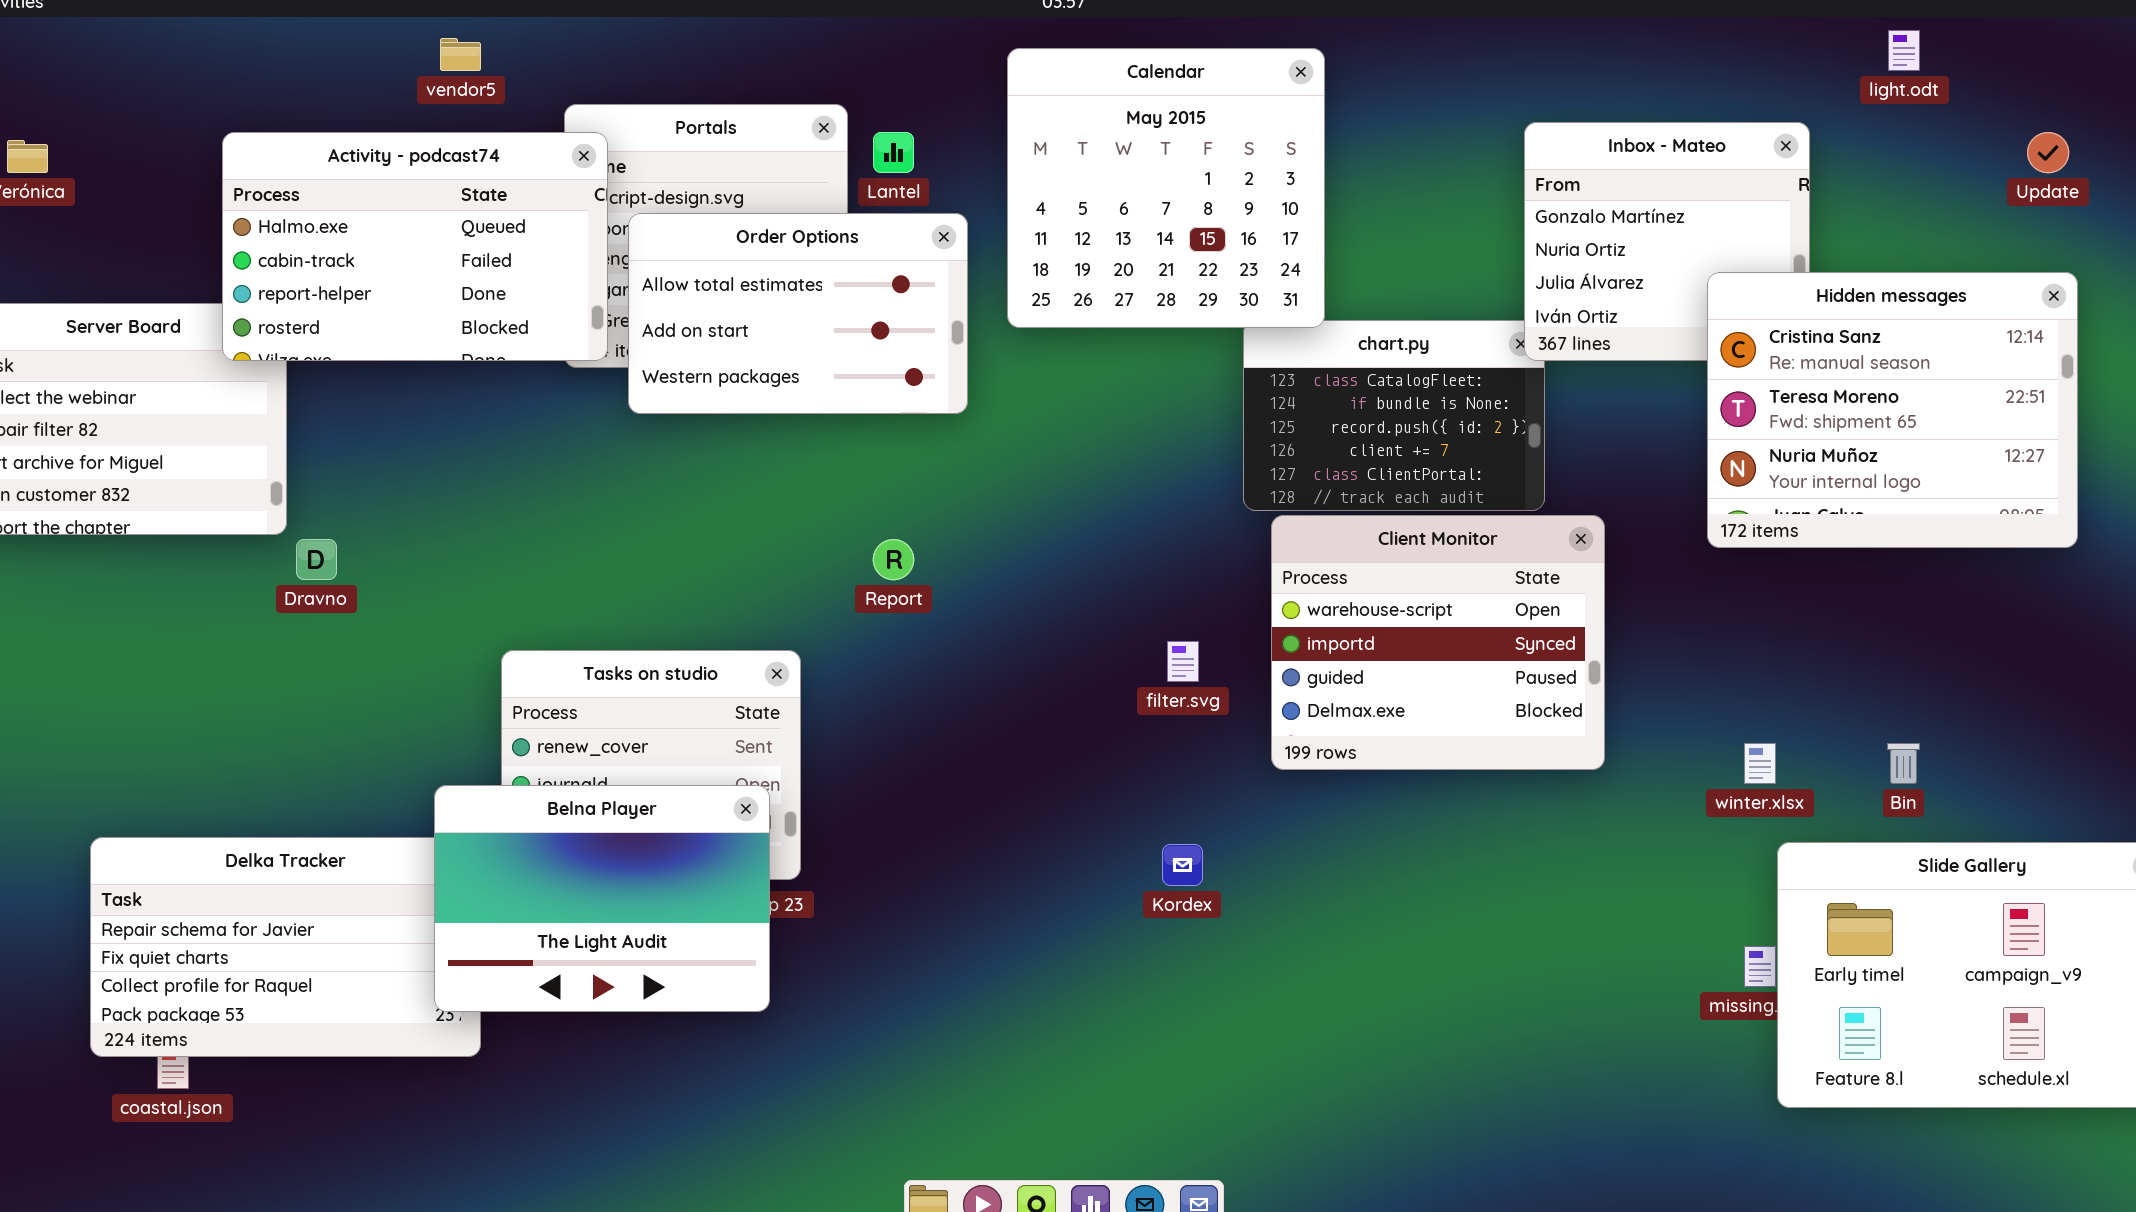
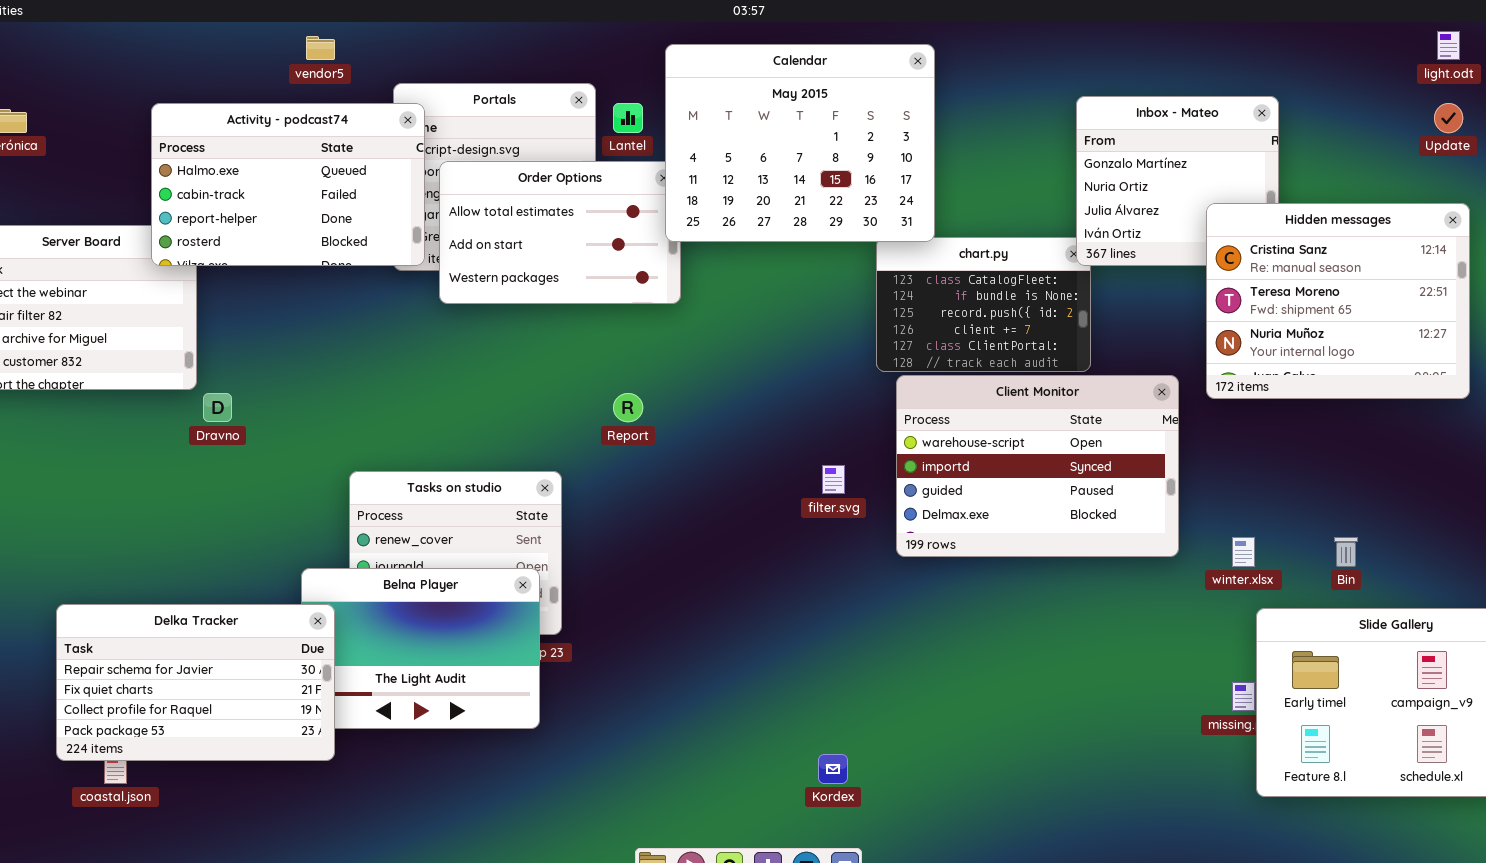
light.odt: [1888,30,1920,71] -> [1437,31,1460,60], moved
Calendar: [1007,48,1325,328] -> [665,44,935,242], resized
Client Monitor: [1271,515,1605,770] -> [896,375,1179,557], resized
Delka Tracker: [90,837,481,1057] -> [56,604,335,761], raised
Kordex: [1162,844,1203,886] -> [818,754,848,784], moved

